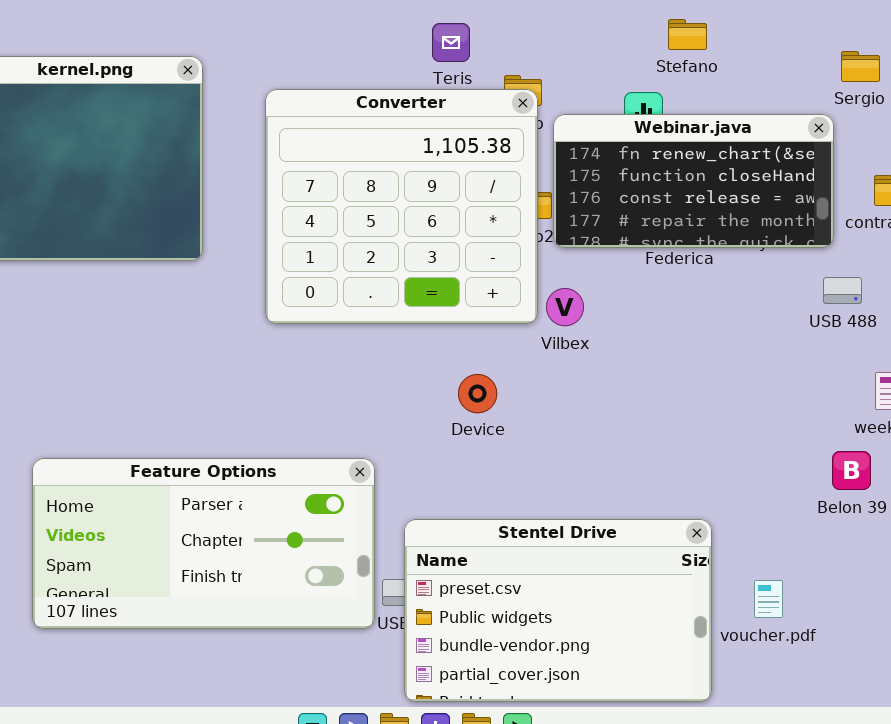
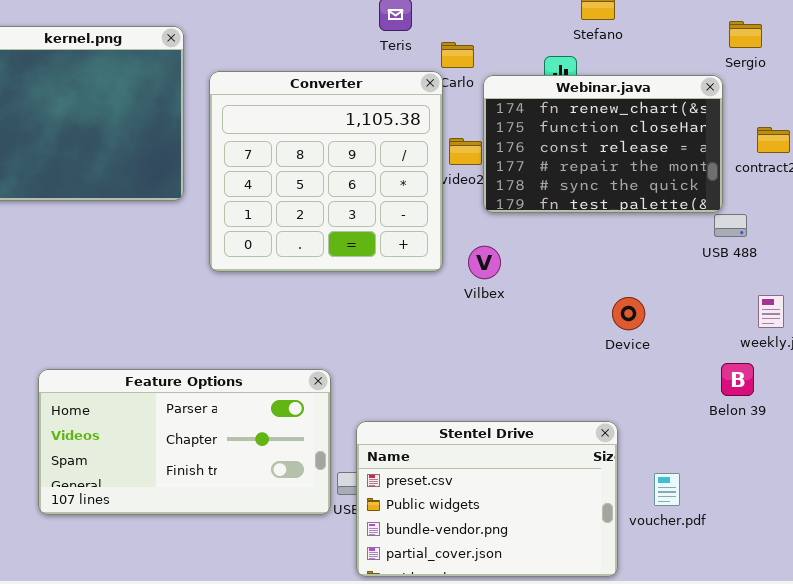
Converter: [265,89,538,324] -> [209,71,443,272], moved
Webinar.java: [553,114,834,248] -> [483,75,723,213], resized
Vilbex: [546,288,584,326] -> [468,246,501,279], moved
Device: [458,374,497,413] -> [612,297,645,330], moved

